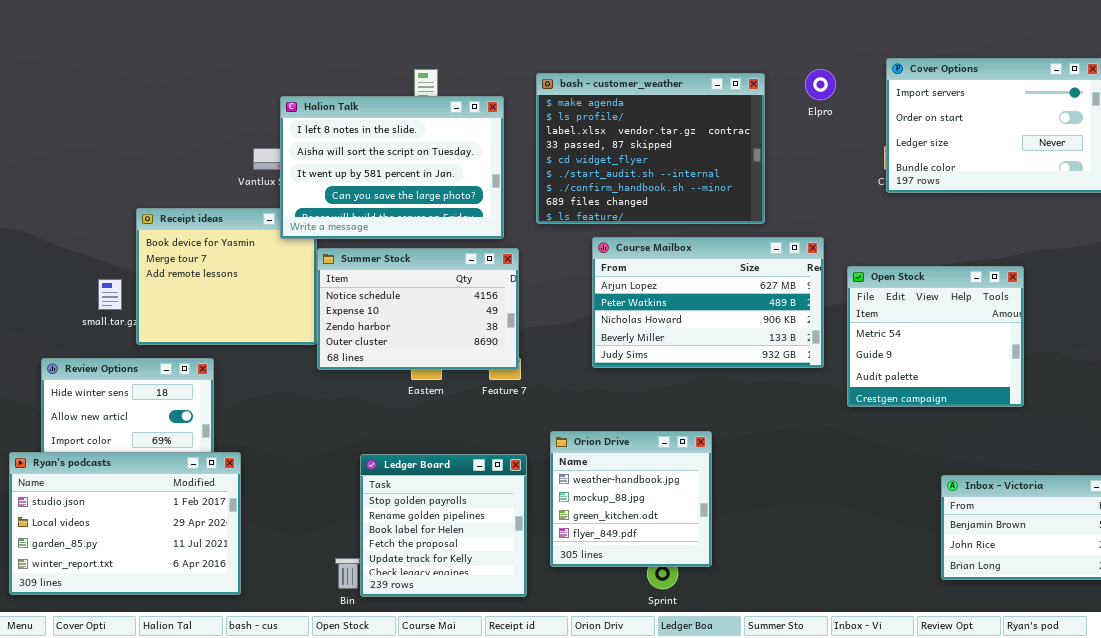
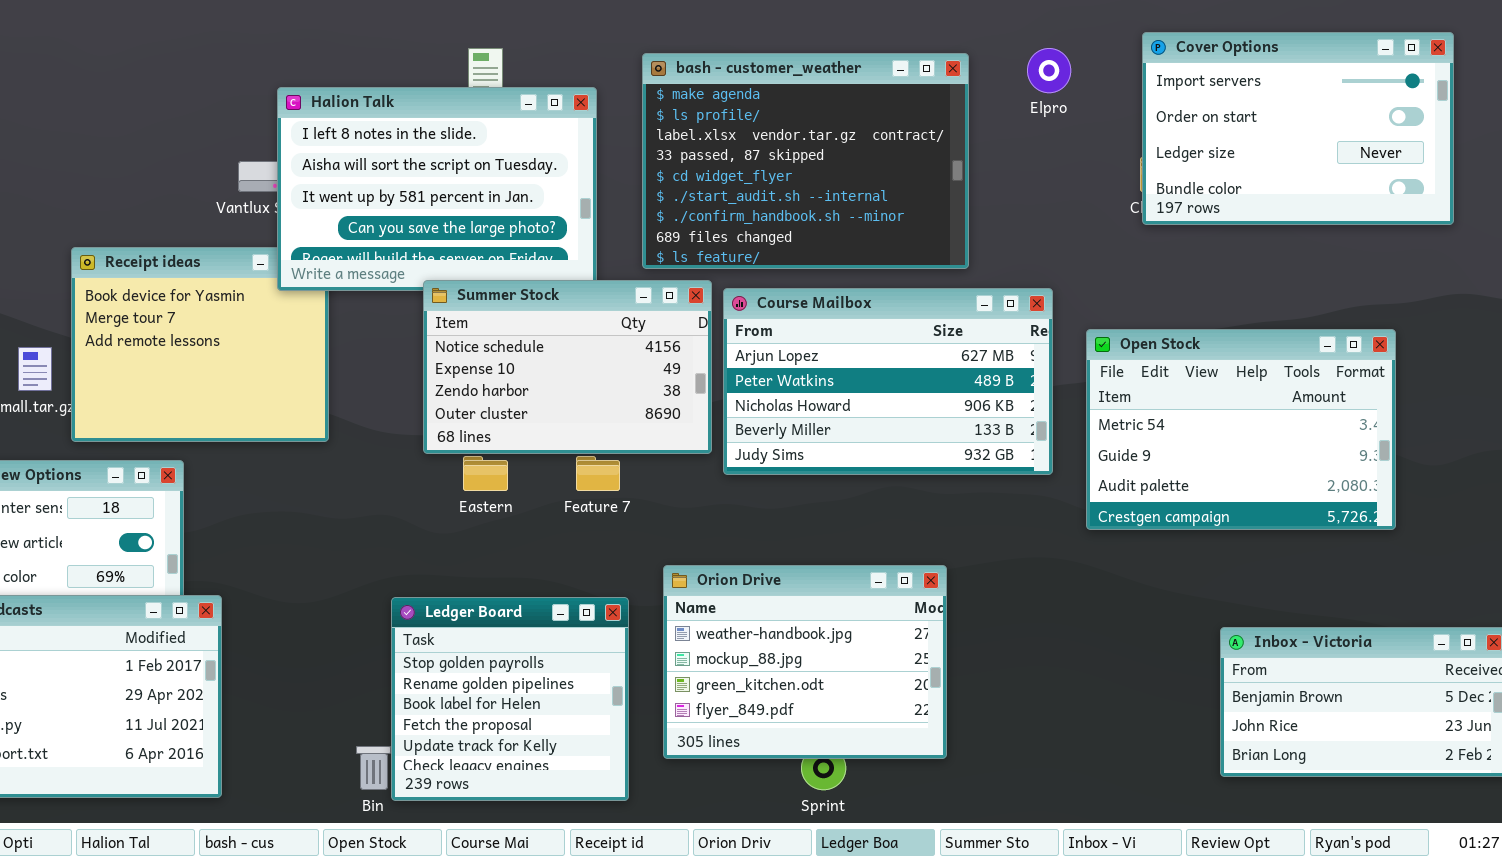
Summer Stock: [317,248,519,370] -> [423,280,712,454], moved
Open Stock: [847,266,1024,407] -> [1086,329,1396,530], resized
Orion Drive: [550,431,712,567] -> [663,565,947,759], resized

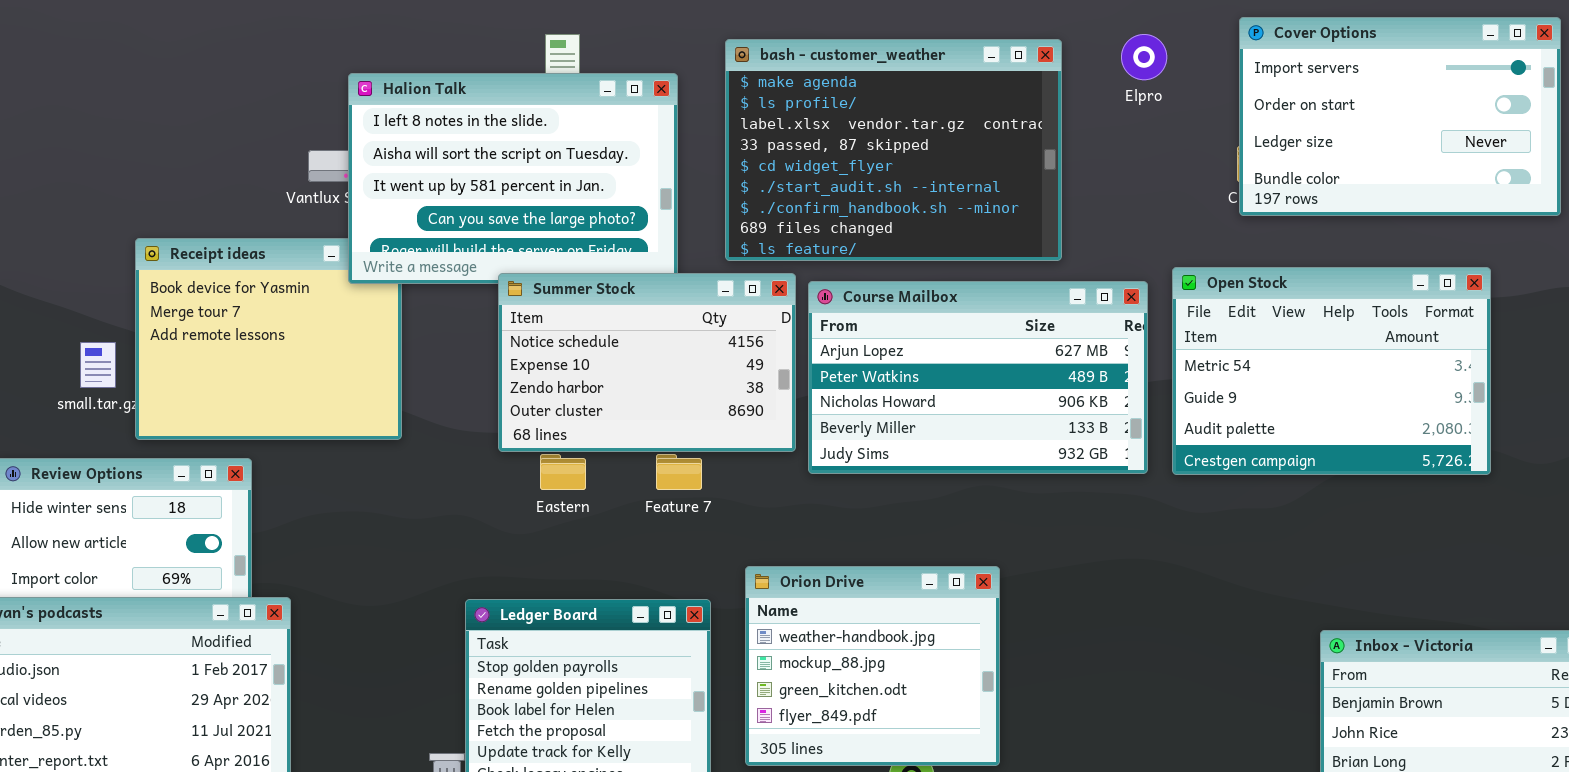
Open Stock: [1086,329,1396,530] -> [1172,267,1491,475], moved
Orion Drive: [663,565,947,759] -> [745,566,1000,766], resized

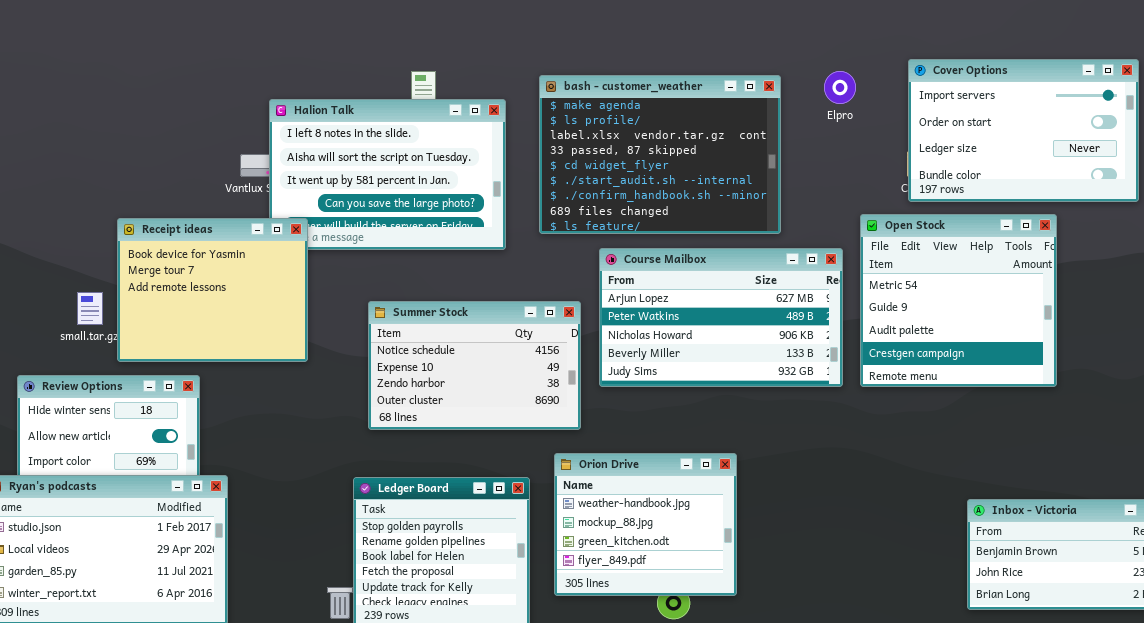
Receipt ideas: [135,238,402,440] -> [117,218,308,362], raised
Open Stock: [1172,267,1491,475] -> [860,214,1057,387], resized
Summer Stock: [498,273,796,452] -> [368,301,581,430], moved

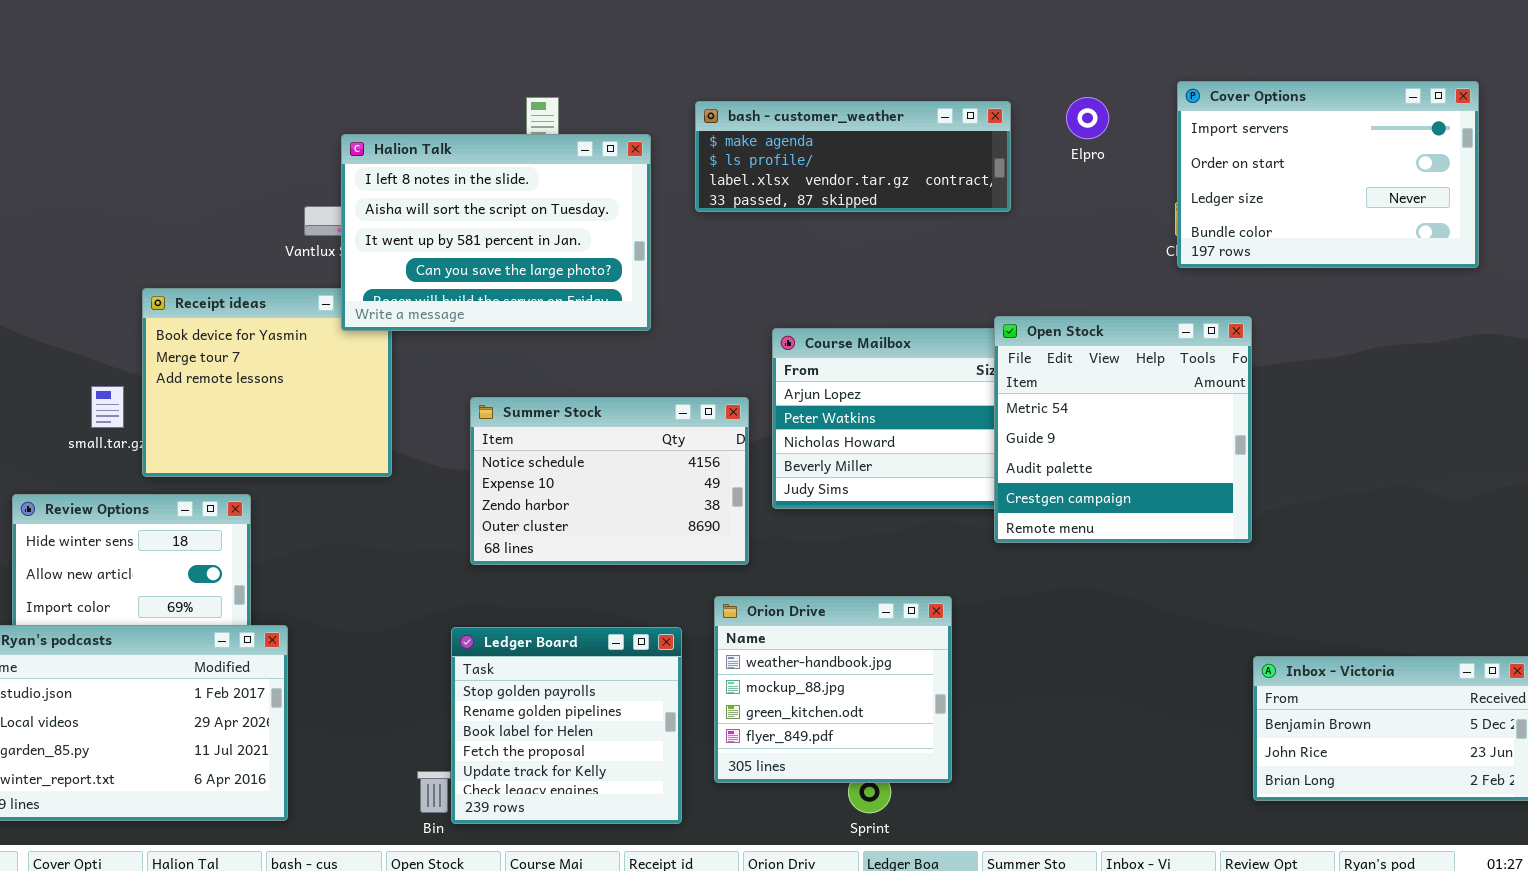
bash - customer_weather: [539,75,781,234] -> [695,101,1011,212], resized
Halion Talk: [269,99,506,250] -> [341,134,651,331], raised
Open Stock: [860,214,1057,387] -> [994,316,1252,543], moved

